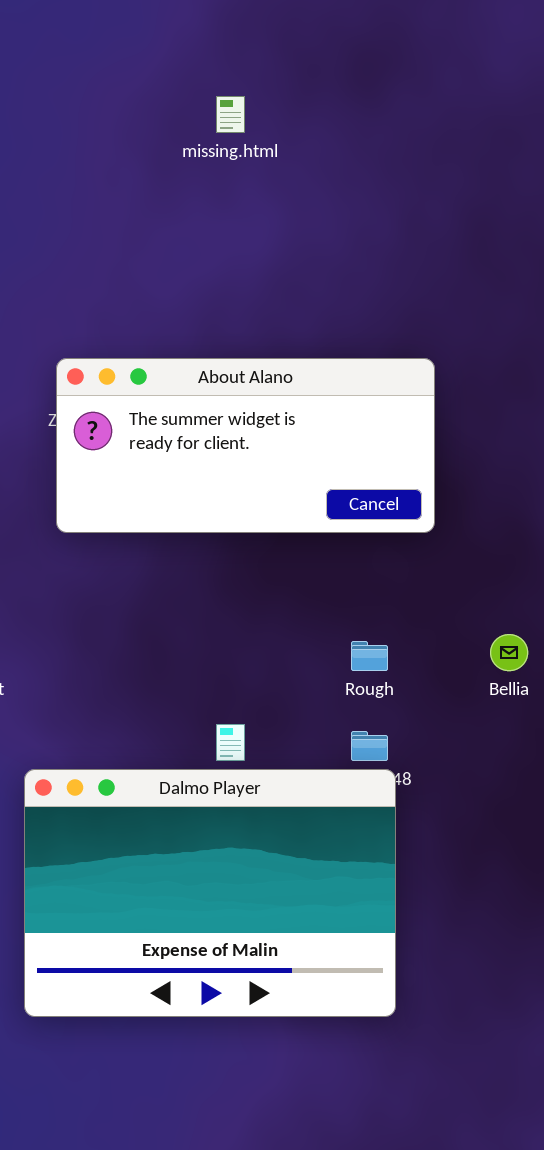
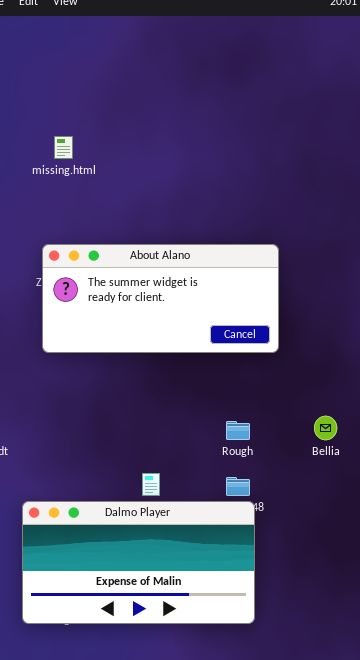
missing.html: [216,96,245,133] -> [54,136,73,159], moved
Dalmo Player: [24,769,396,1017] -> [22,501,255,624], resized

